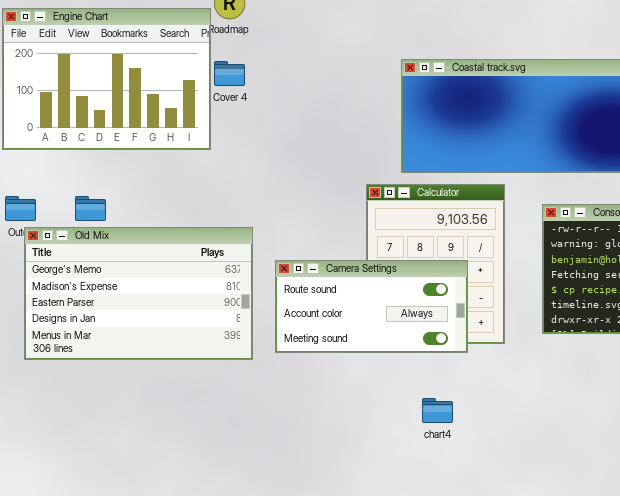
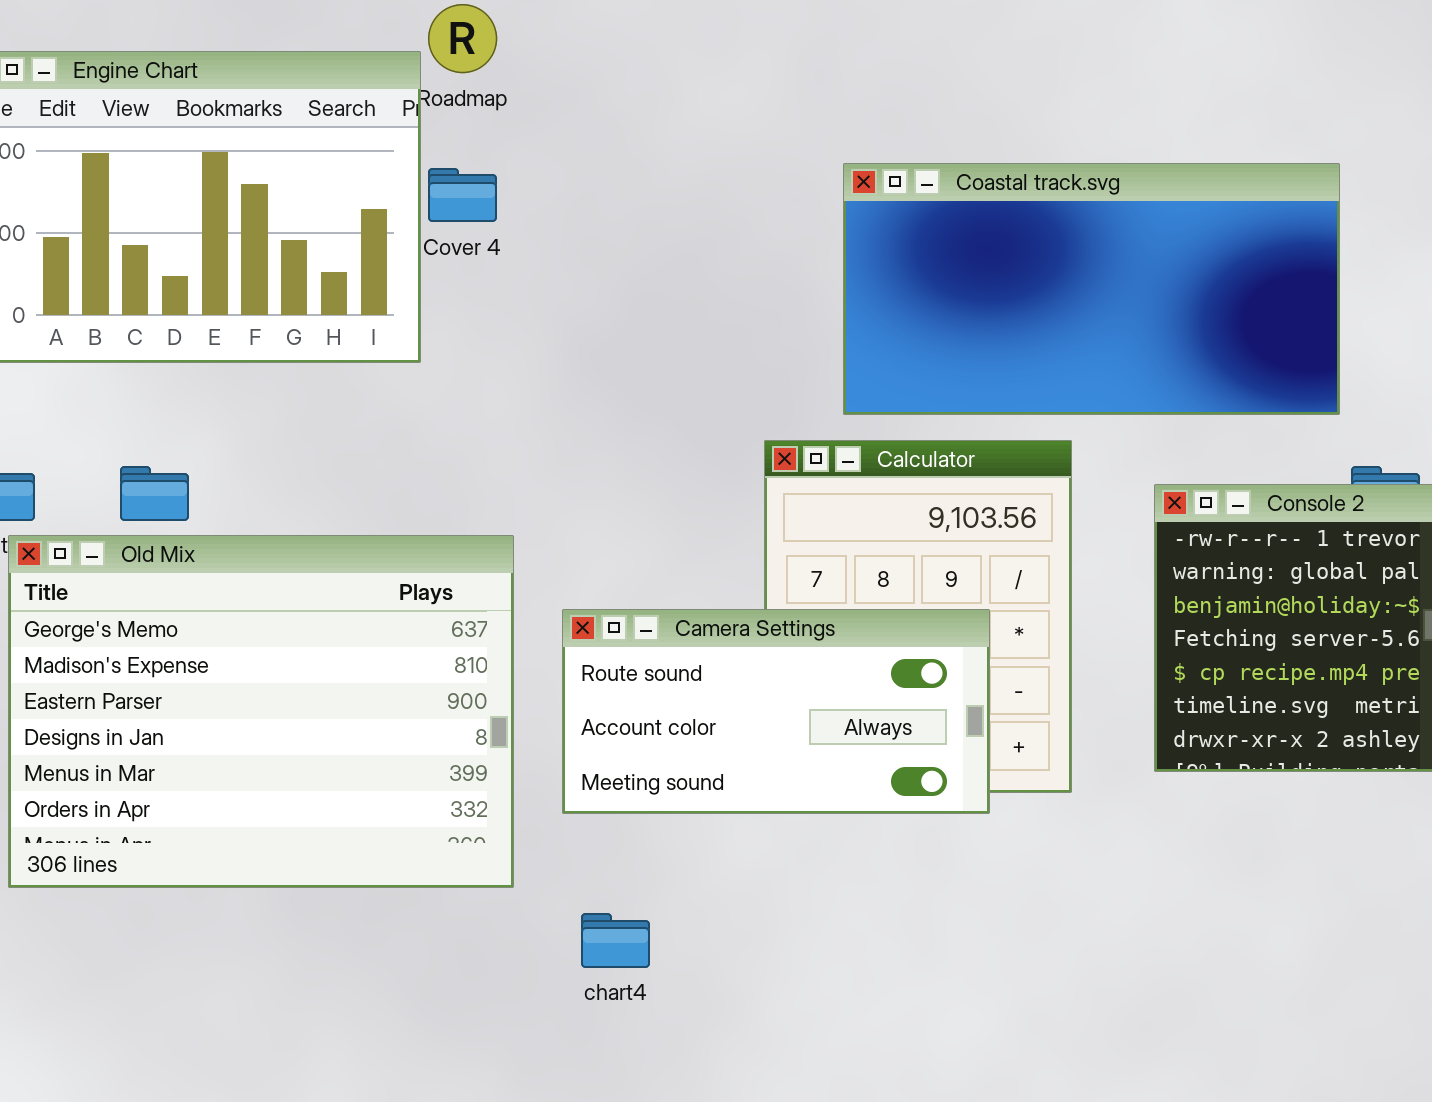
Old Mix: [24,227,253,360] -> [8,535,514,888], resized
chart4: [422,398,453,423] -> [581,913,650,968], moved

